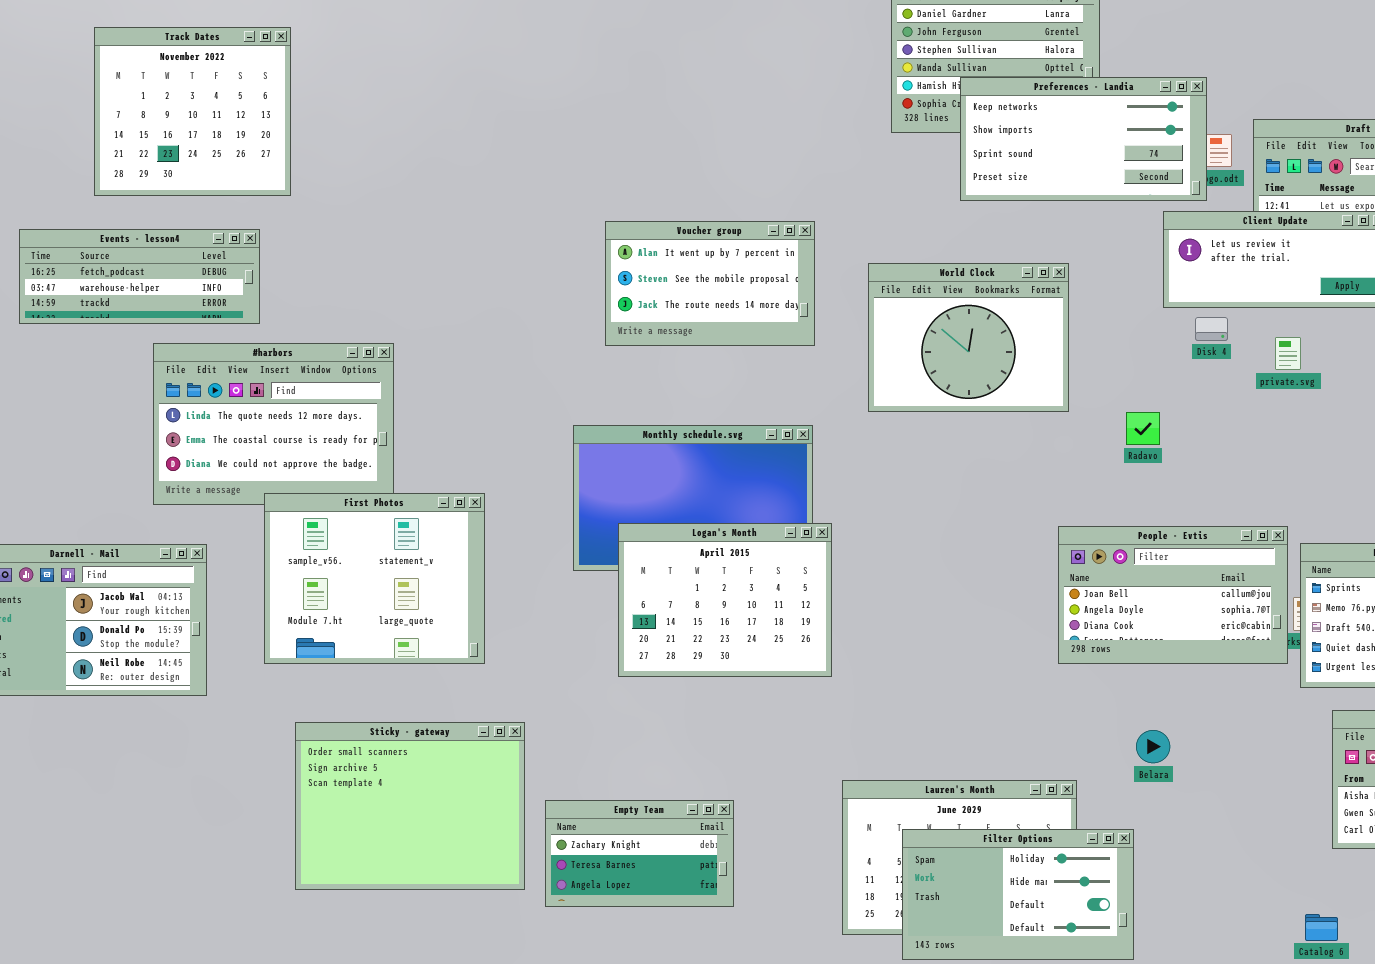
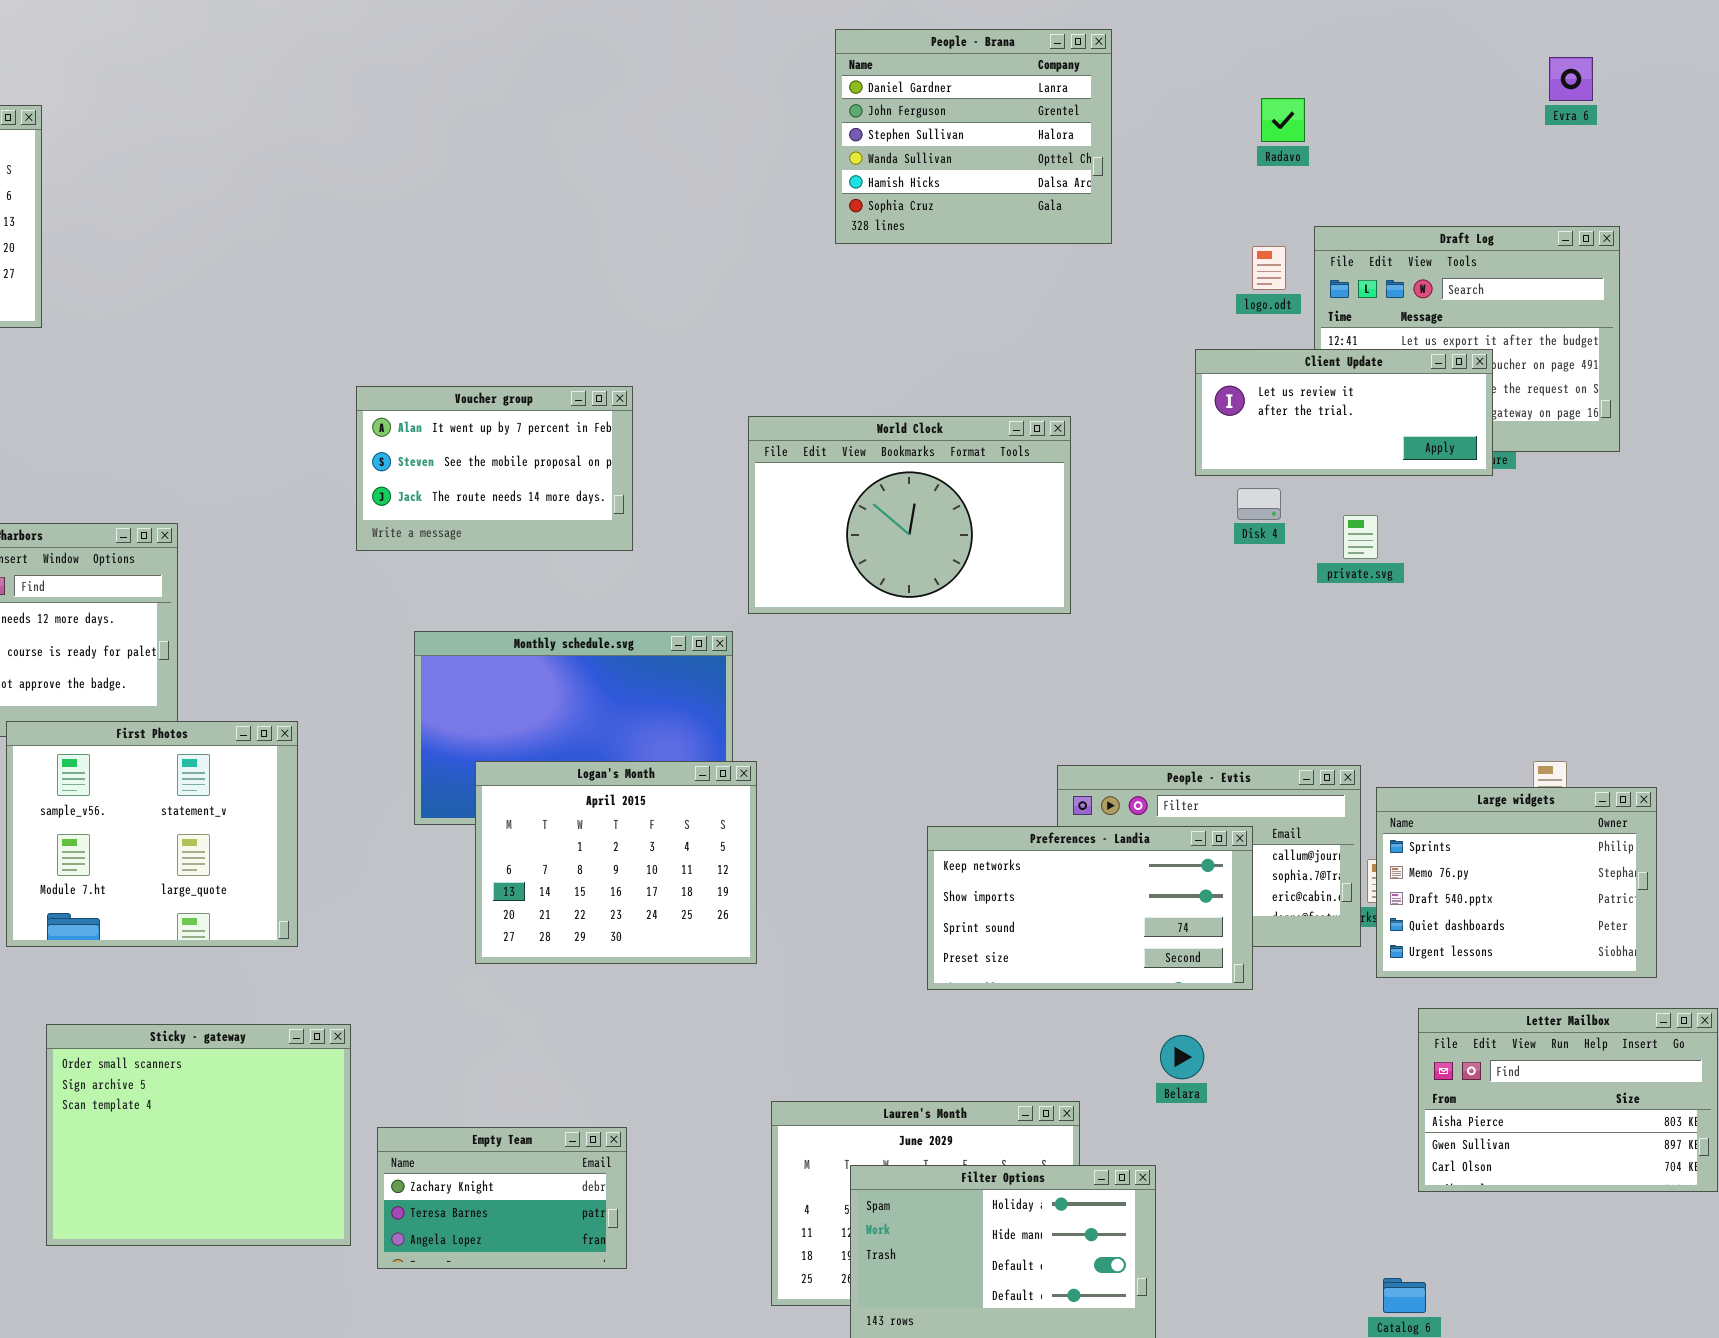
Preferences - Landia: [960,77,1207,201] -> [927,826,1253,990], moved
Voucher group: [605,221,815,346] -> [356,386,633,551], moved
World Clock: [868,263,1069,412] -> [748,416,1071,614], resized
Radavo: [1126,412,1160,445] -> [1261,98,1305,142], moved

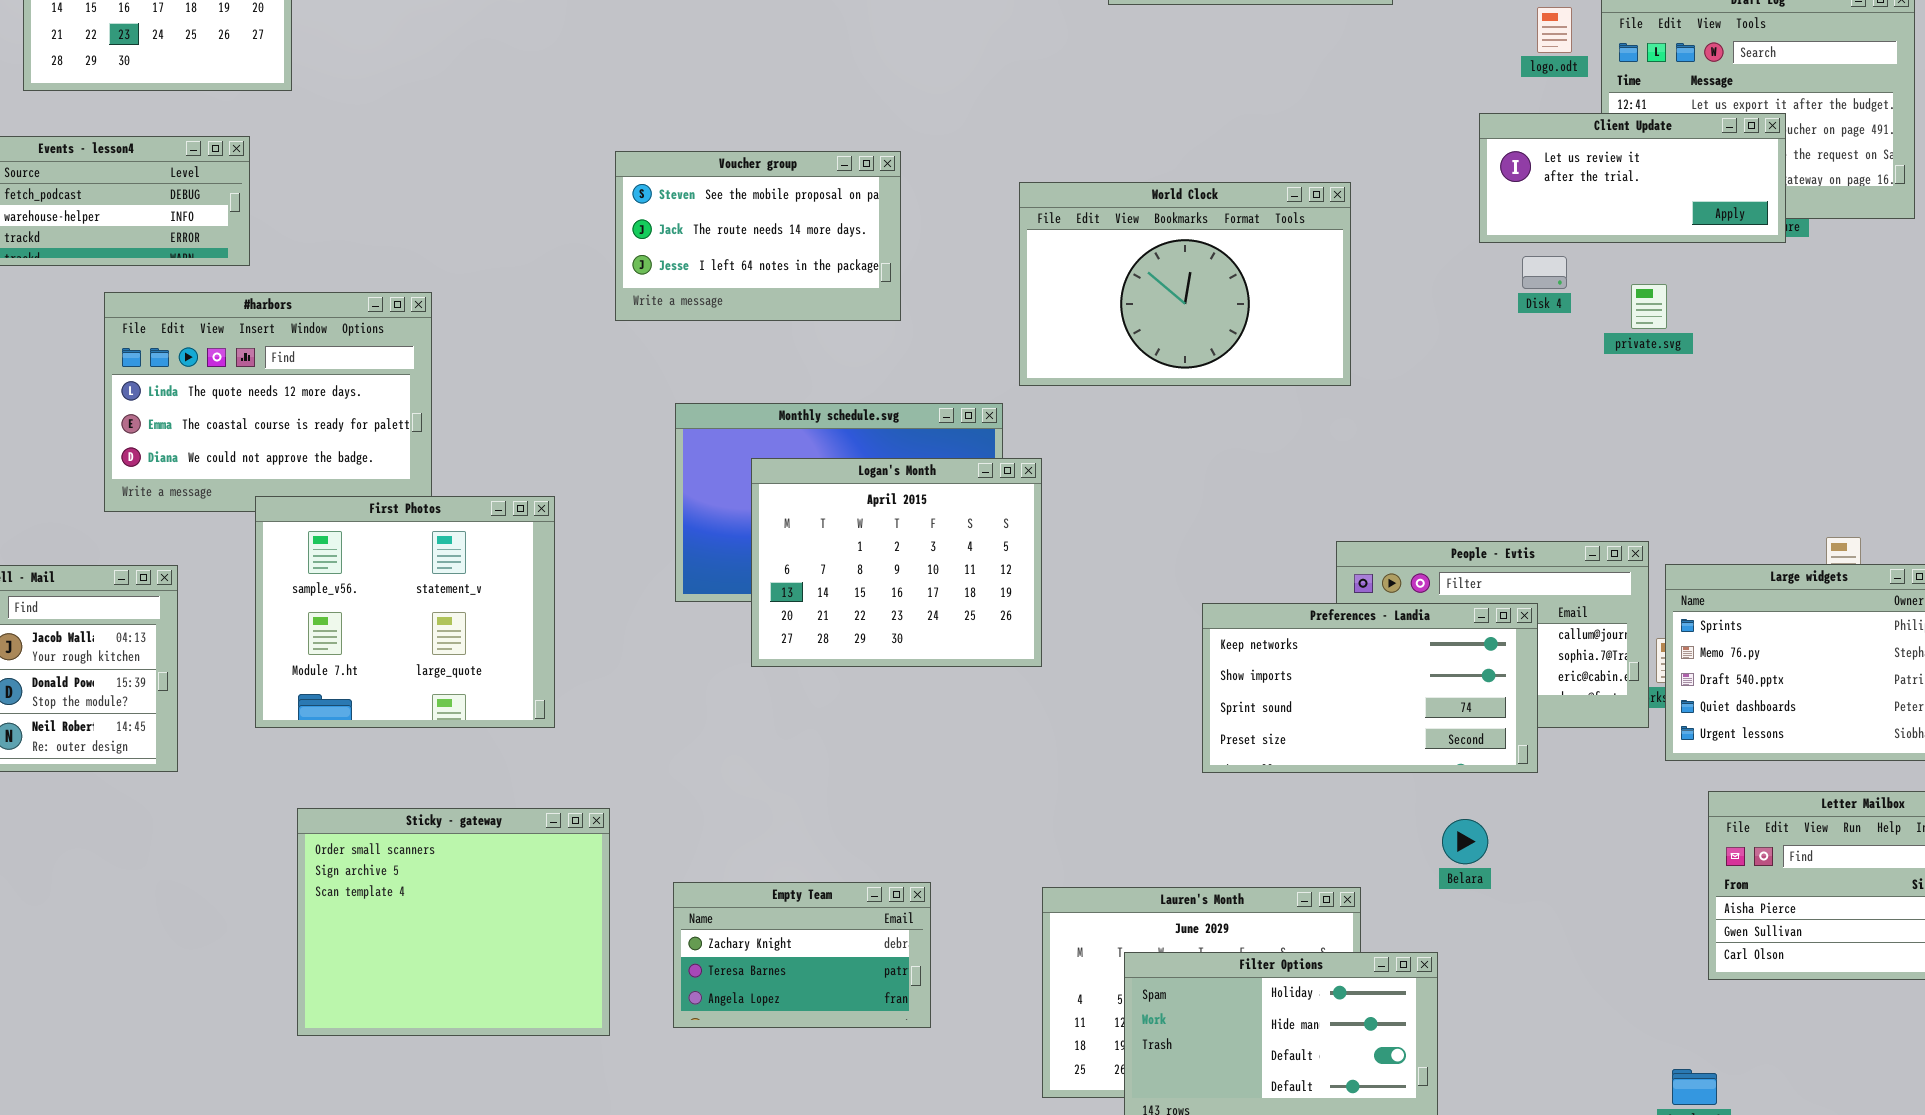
Voucher group: [356,386,633,551] -> [615,151,901,321], scrolled down 1 row
Logan's Month: [475,761,757,964] -> [751,458,1042,667], moved
Empty Team: [377,1127,627,1269] -> [673,882,931,1028], moved

